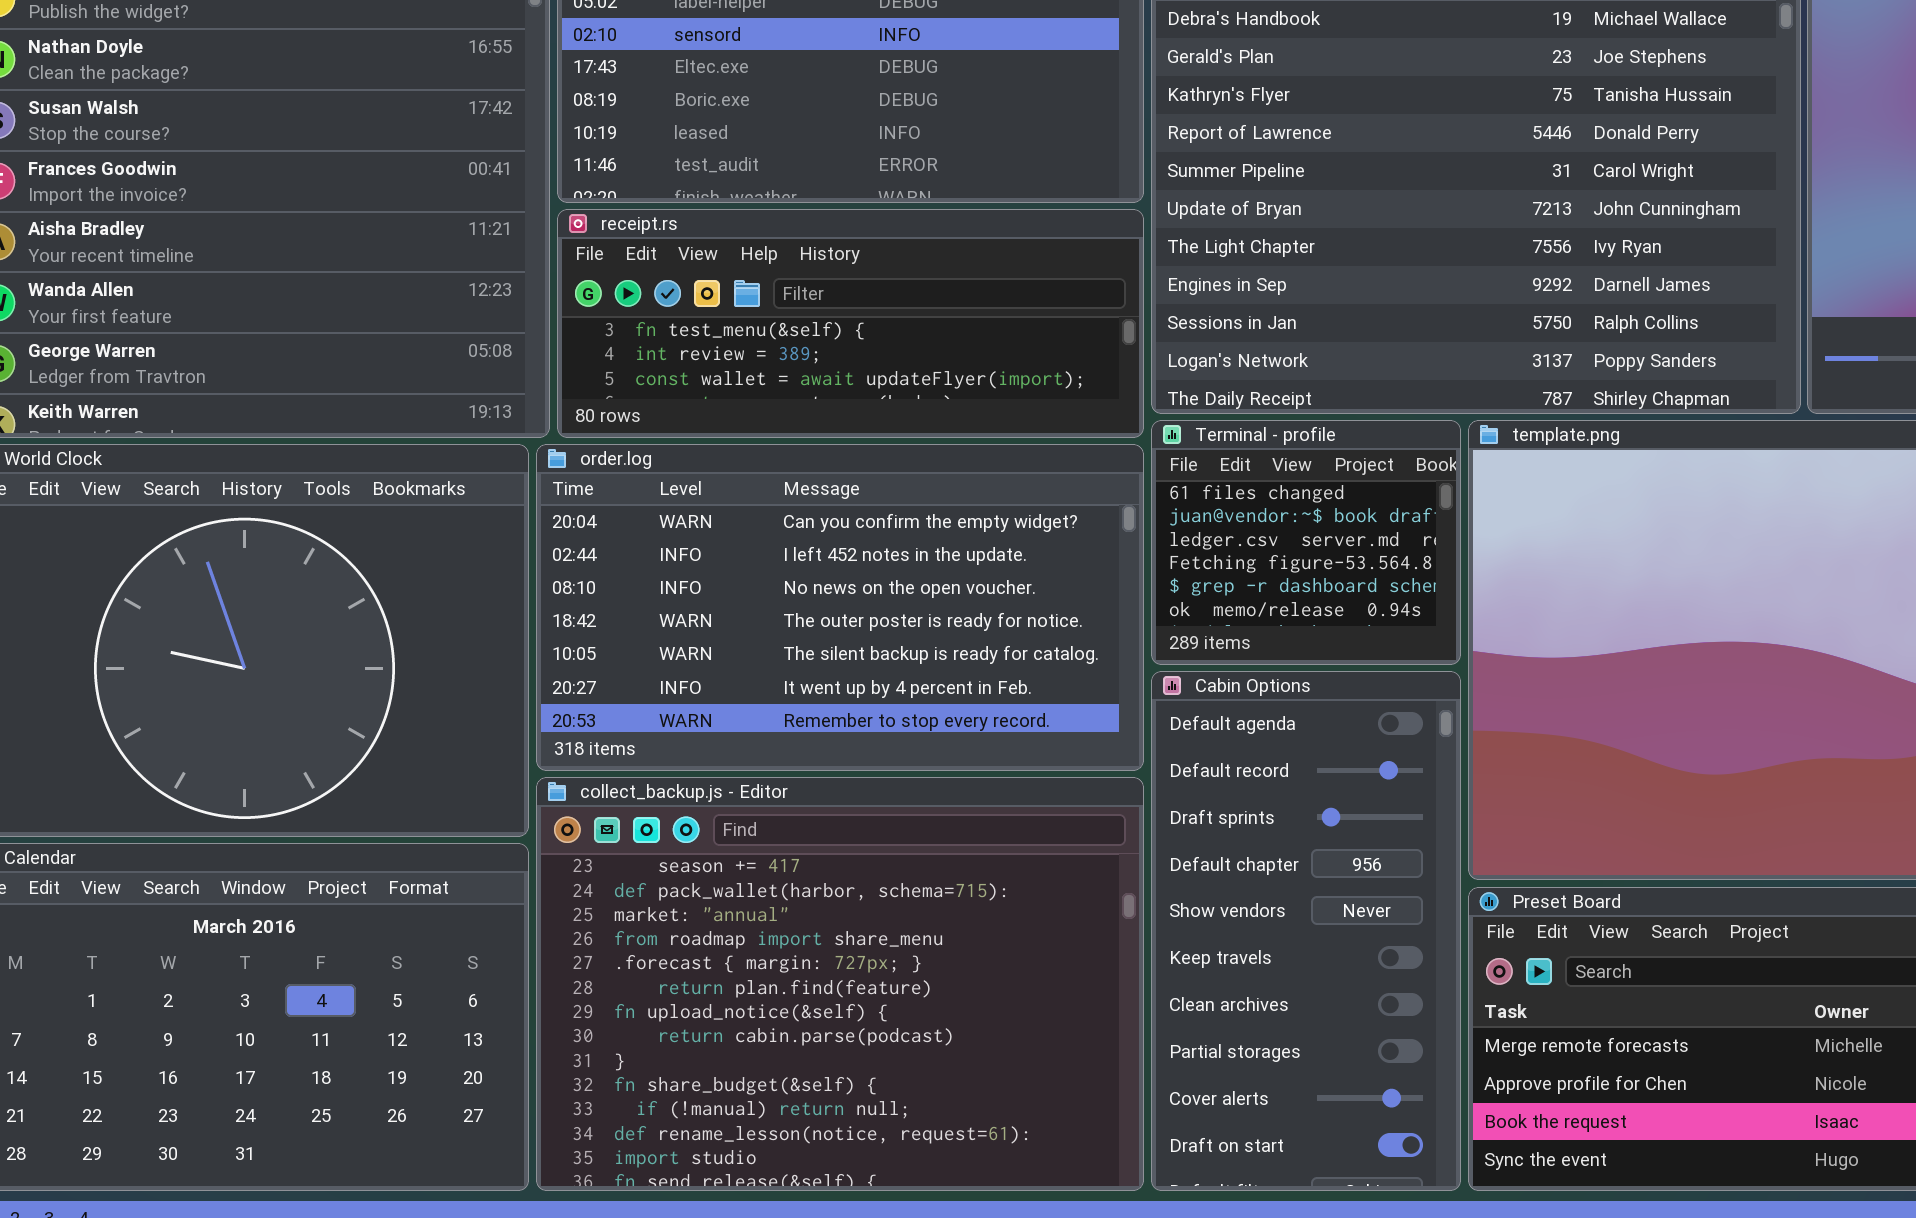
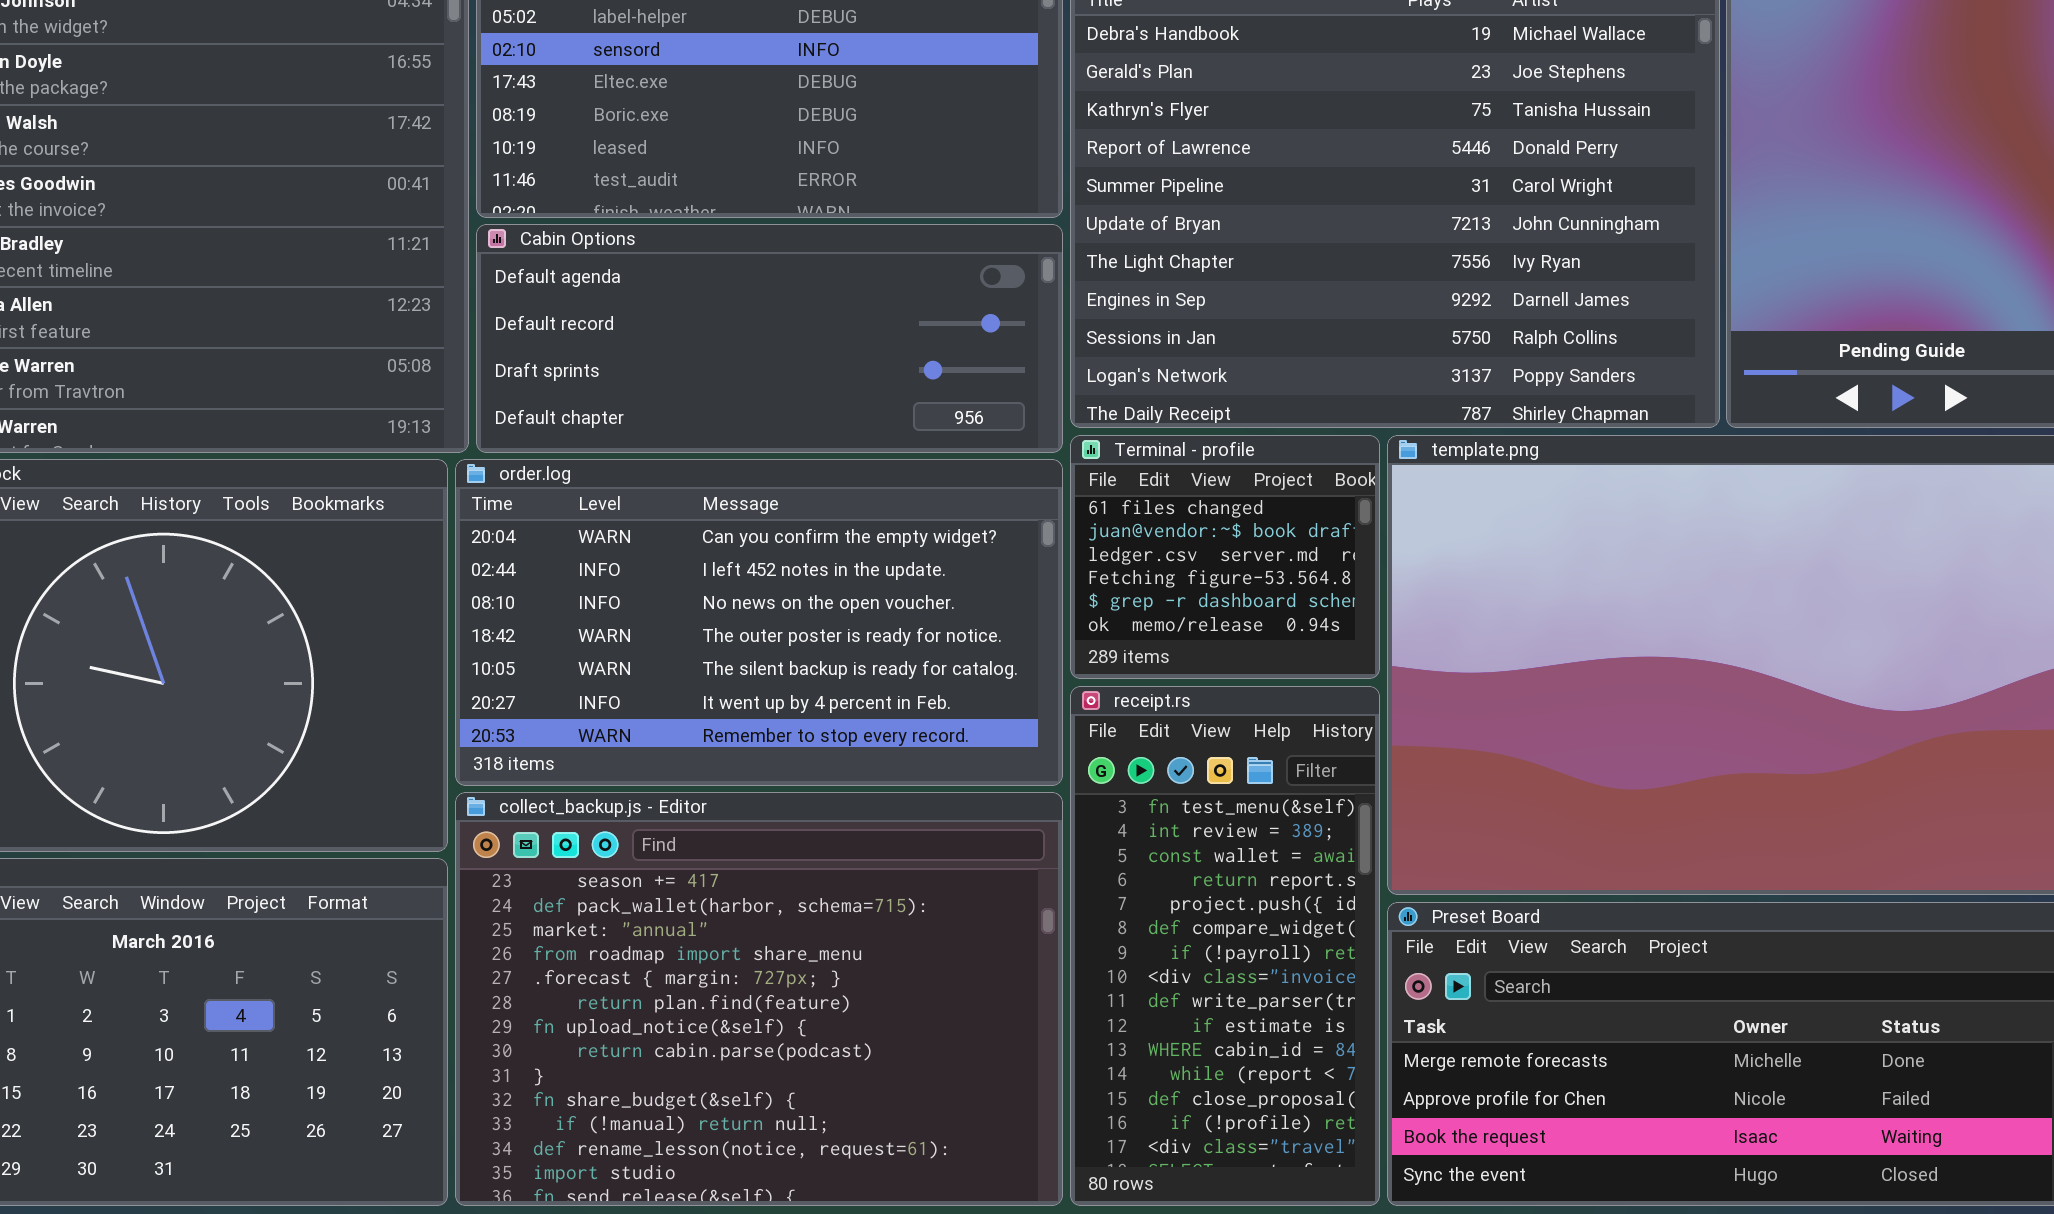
receipt.rs: [557,209,1144,438] -> [1070,686,1380,1206], moved, resized
Cabin Options: [1151,671,1461,1191] -> [476,224,1063,453], moved, resized

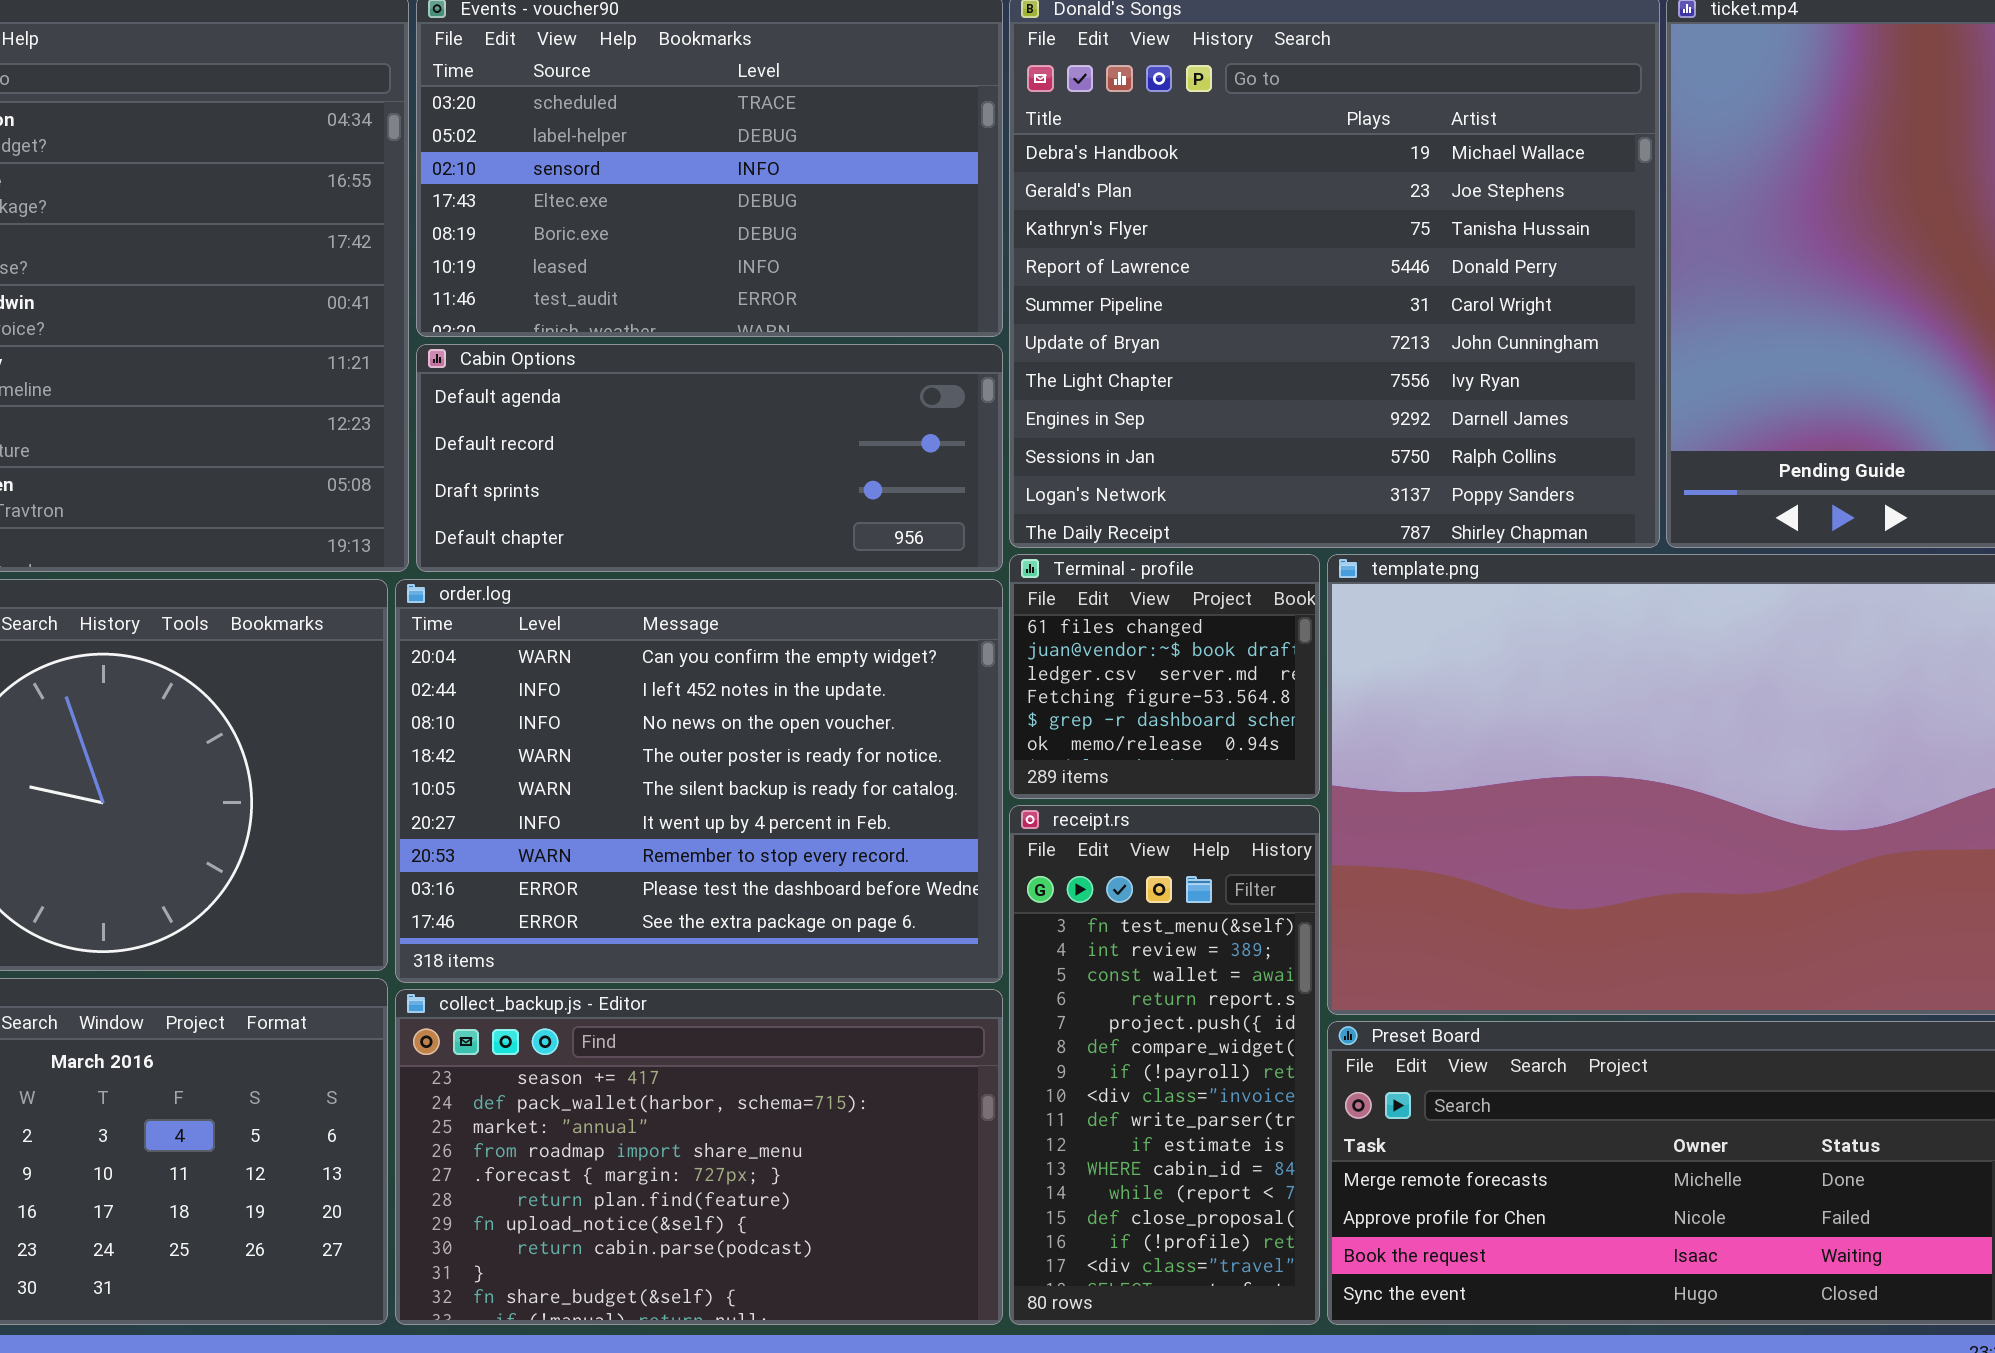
order.log: [455,459,1063,786] -> [395,579,1003,983], resized
collect_backup.js - Editor: [455,792,1063,1206] -> [395,989,1003,1325], resized

